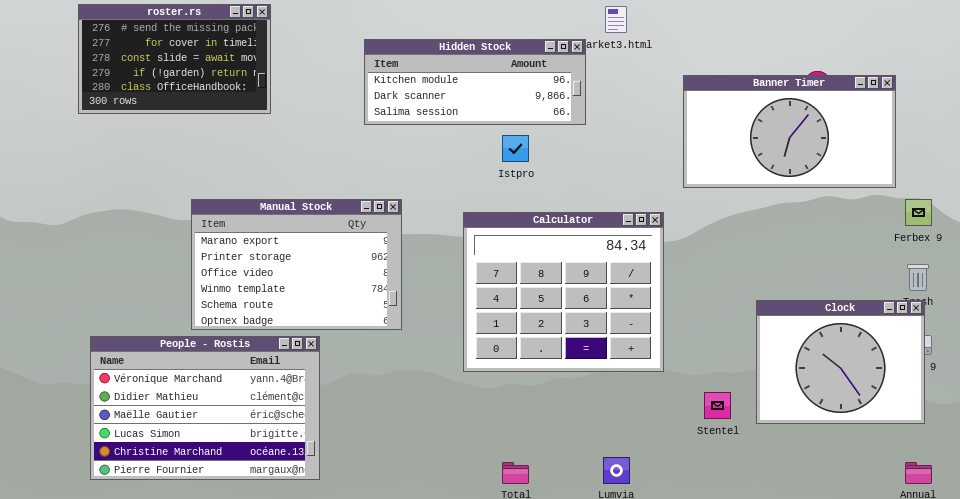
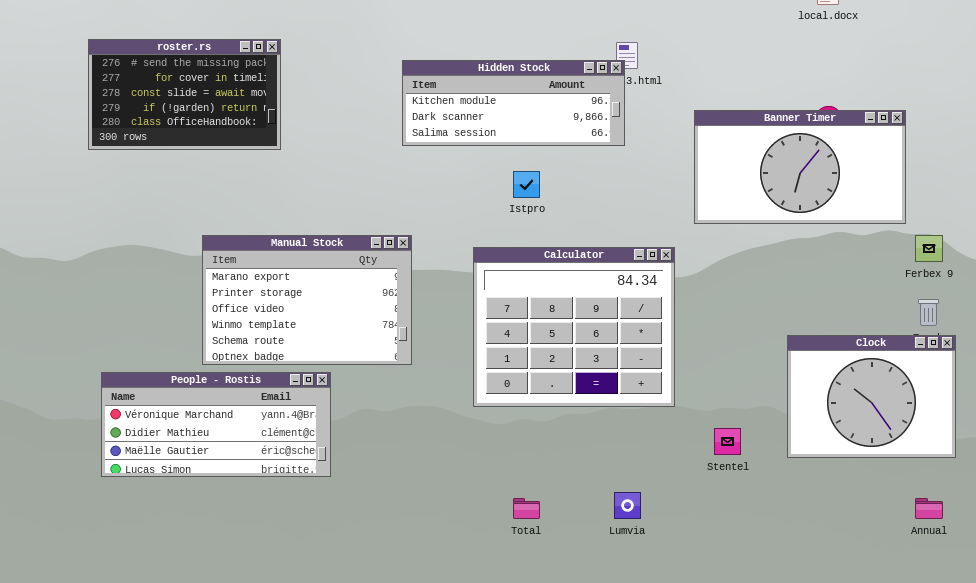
Hidden Stock: [364,39,586,125] -> [402,60,625,146], moved
Clock: [756,300,925,424] -> [787,335,956,458], moved
People - Rostis: [90,336,320,480] -> [101,372,331,477], resized

